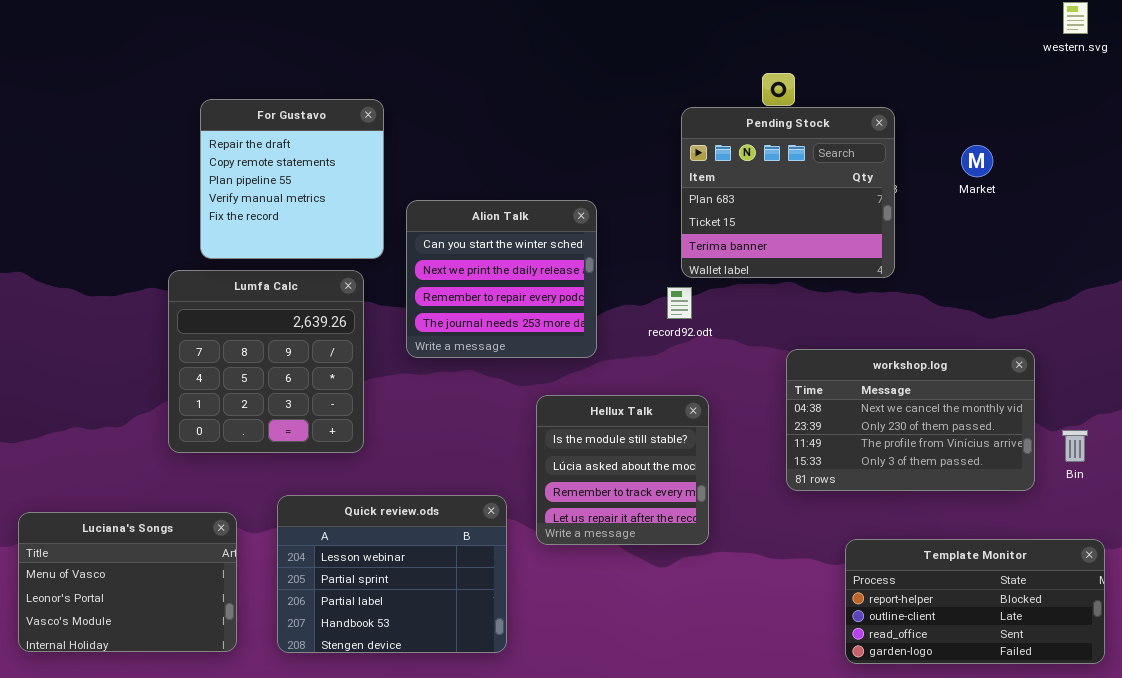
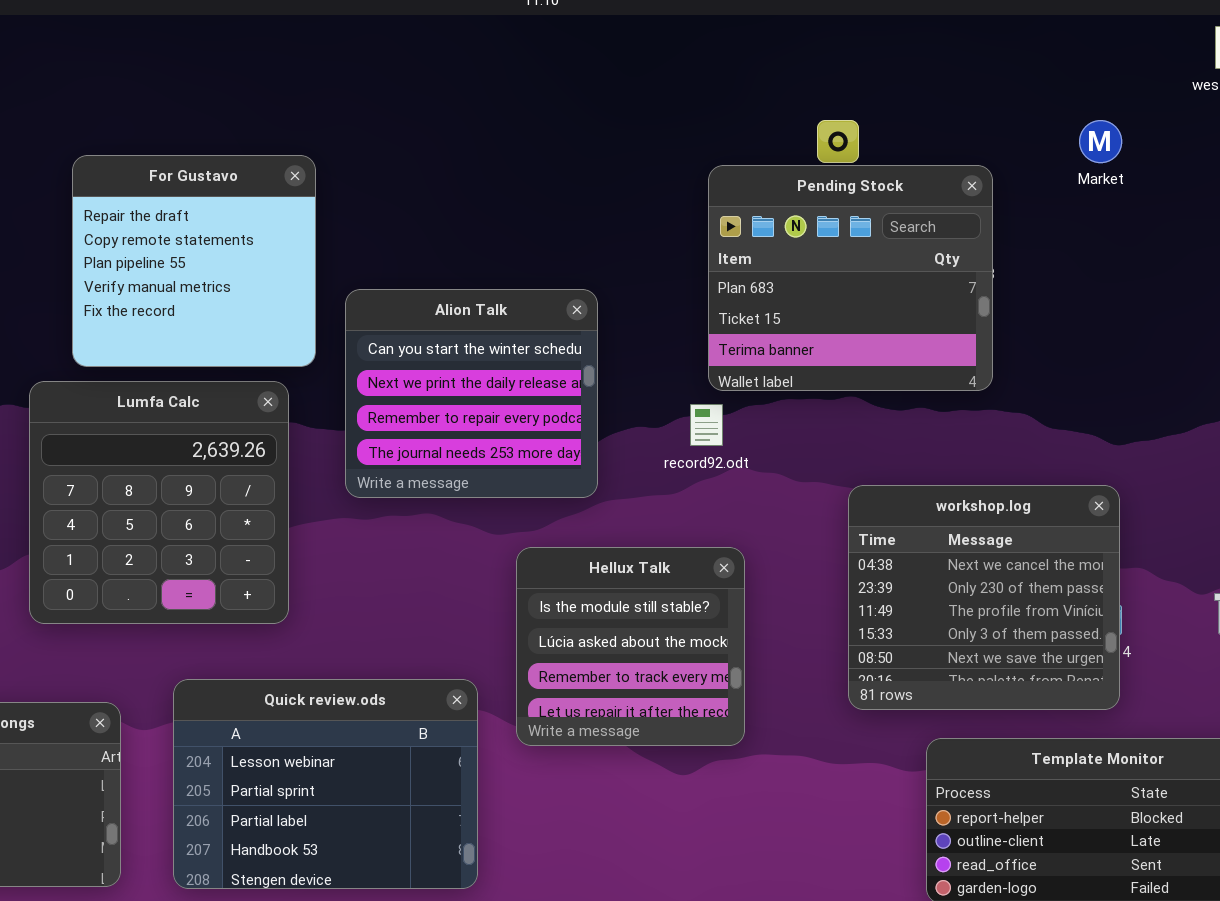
Market: [961,145,993,177] -> [1079,120,1122,163], moved
workshop.log: [786,349,1035,491] -> [848,485,1120,710], resized

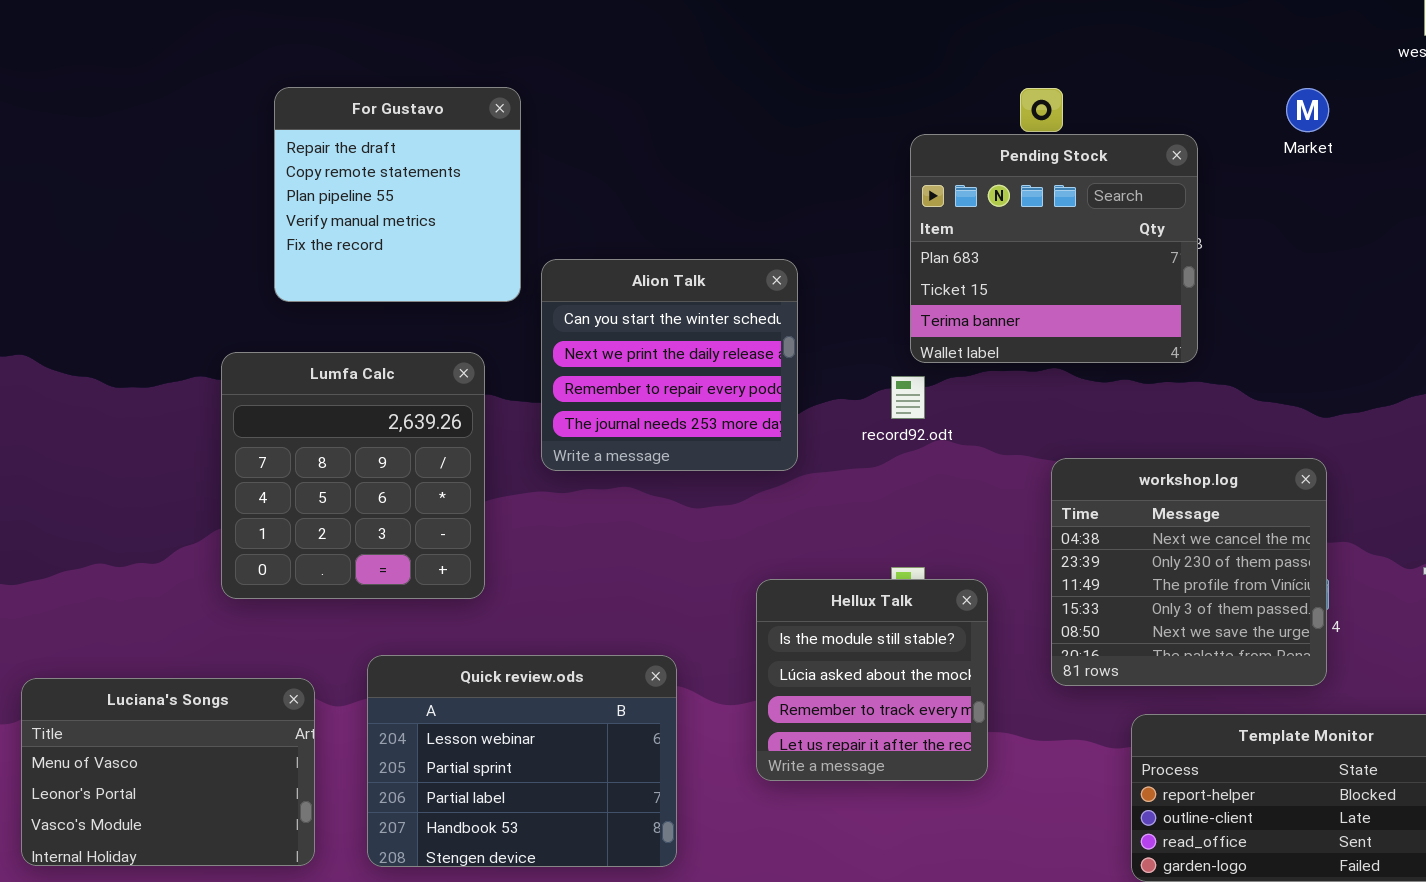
For Gustavo: [72,155,316,367] -> [274,87,521,302], moved
Hellux Talk: [516,547,745,746] -> [756,579,988,781], moved

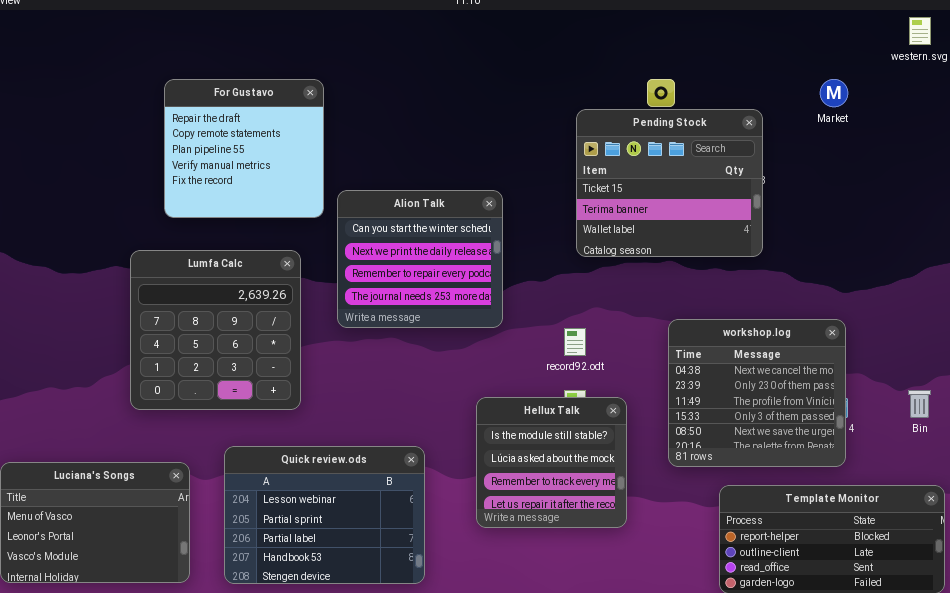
Pending Stock: [910,134,1198,363] -> [576,109,763,257], scrolled down 1 row
record92.odt: [891,376,925,419] -> [564,328,586,356], moved

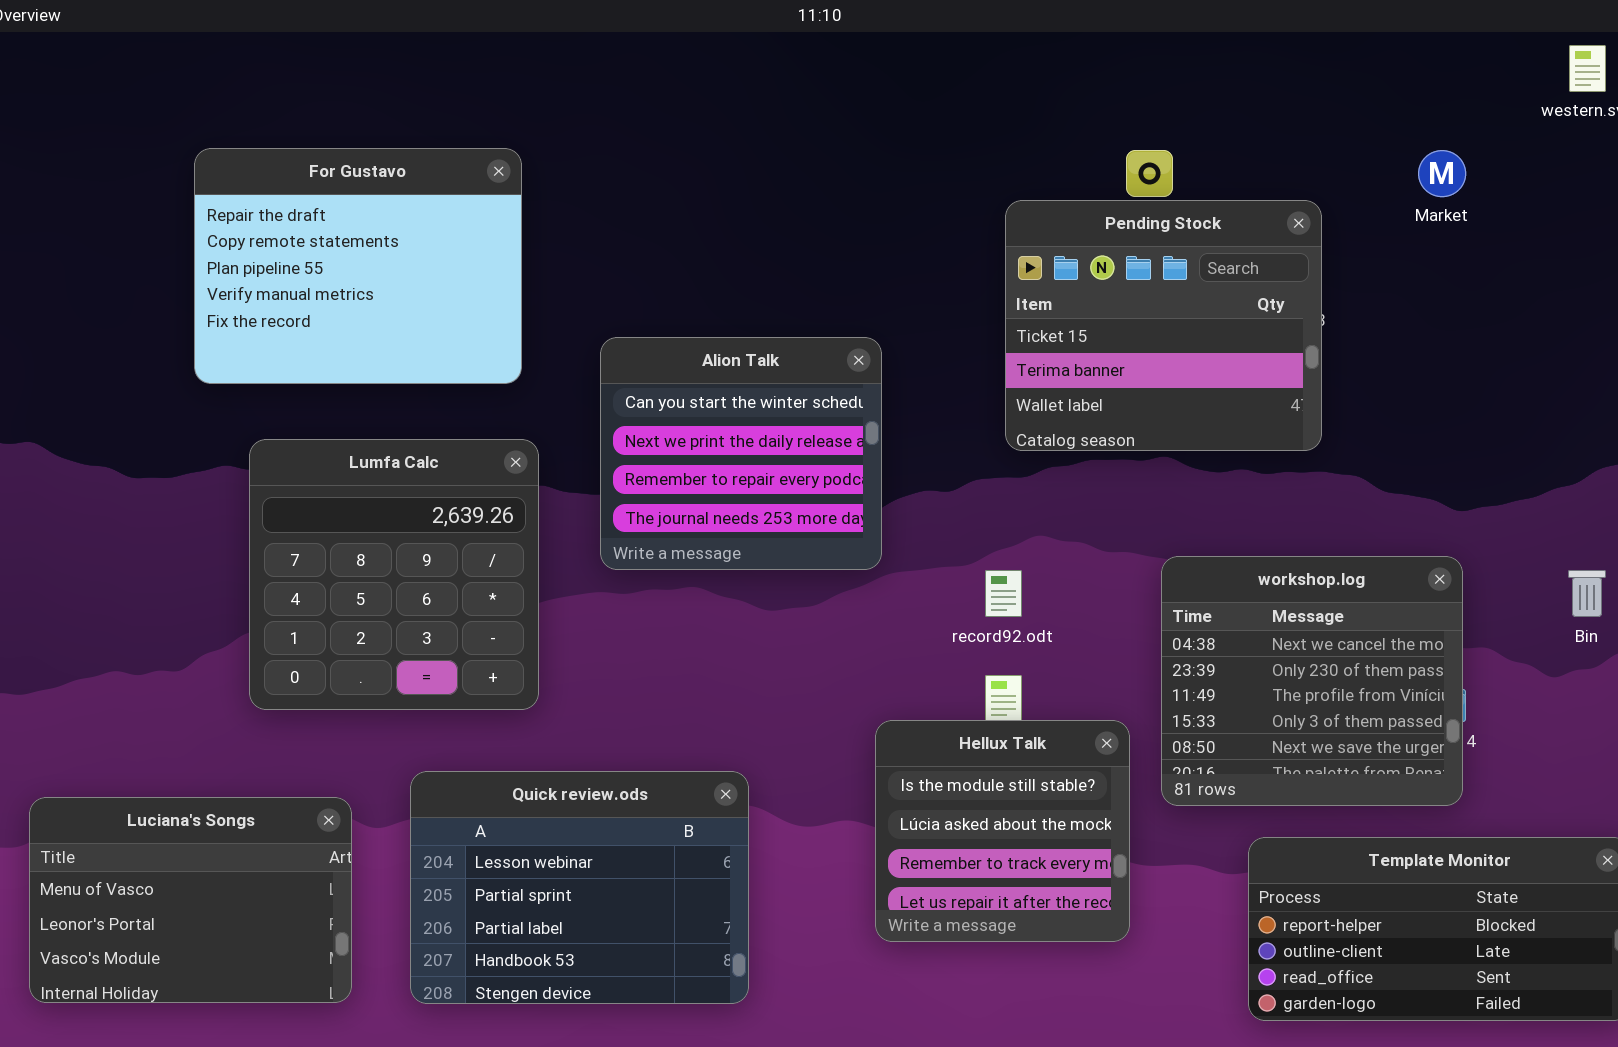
For Gustavo: [164,79,324,218] -> [194,148,522,384], moved, resized
Bin: [908,390,931,418] -> [1568,570,1606,617], moved
Hellux Talk: [476,397,627,528] -> [875,720,1130,942], moved

